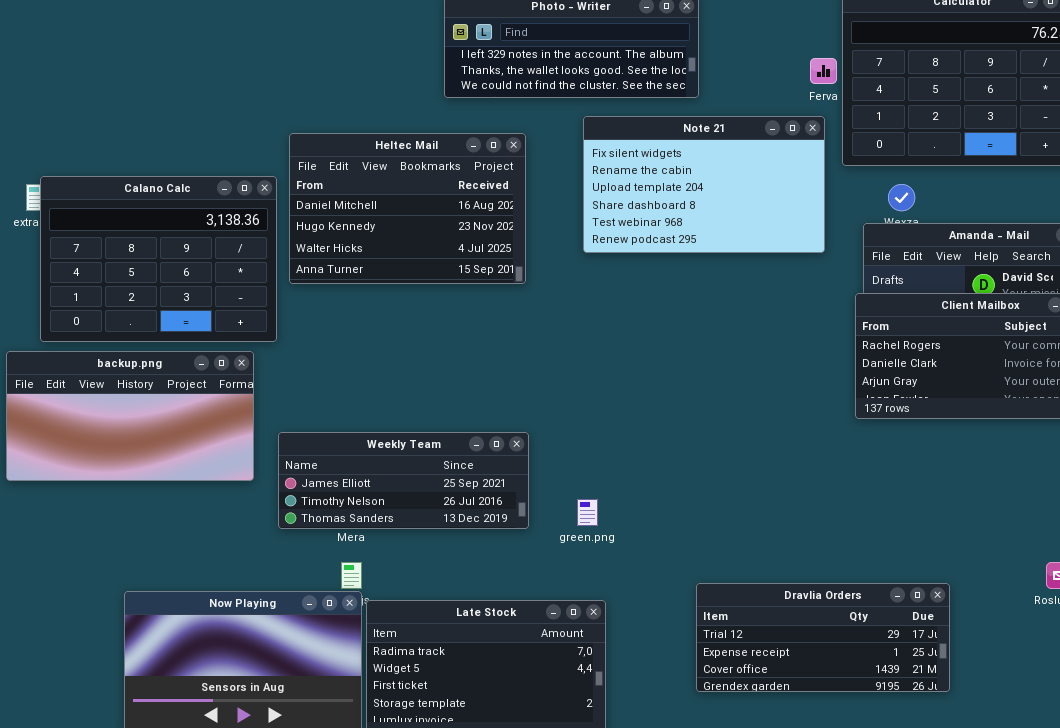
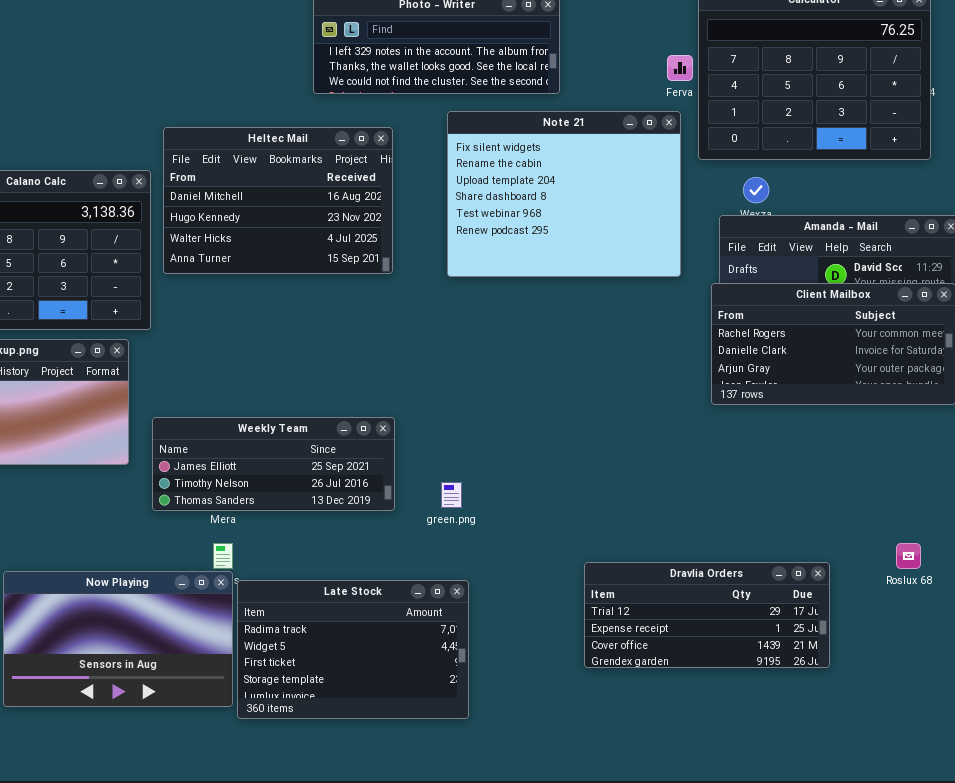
Note 21: [583,116,825,253] -> [447,111,681,277], resized
Dravlia Orders: [696,583,950,692] -> [584,562,830,668], moved

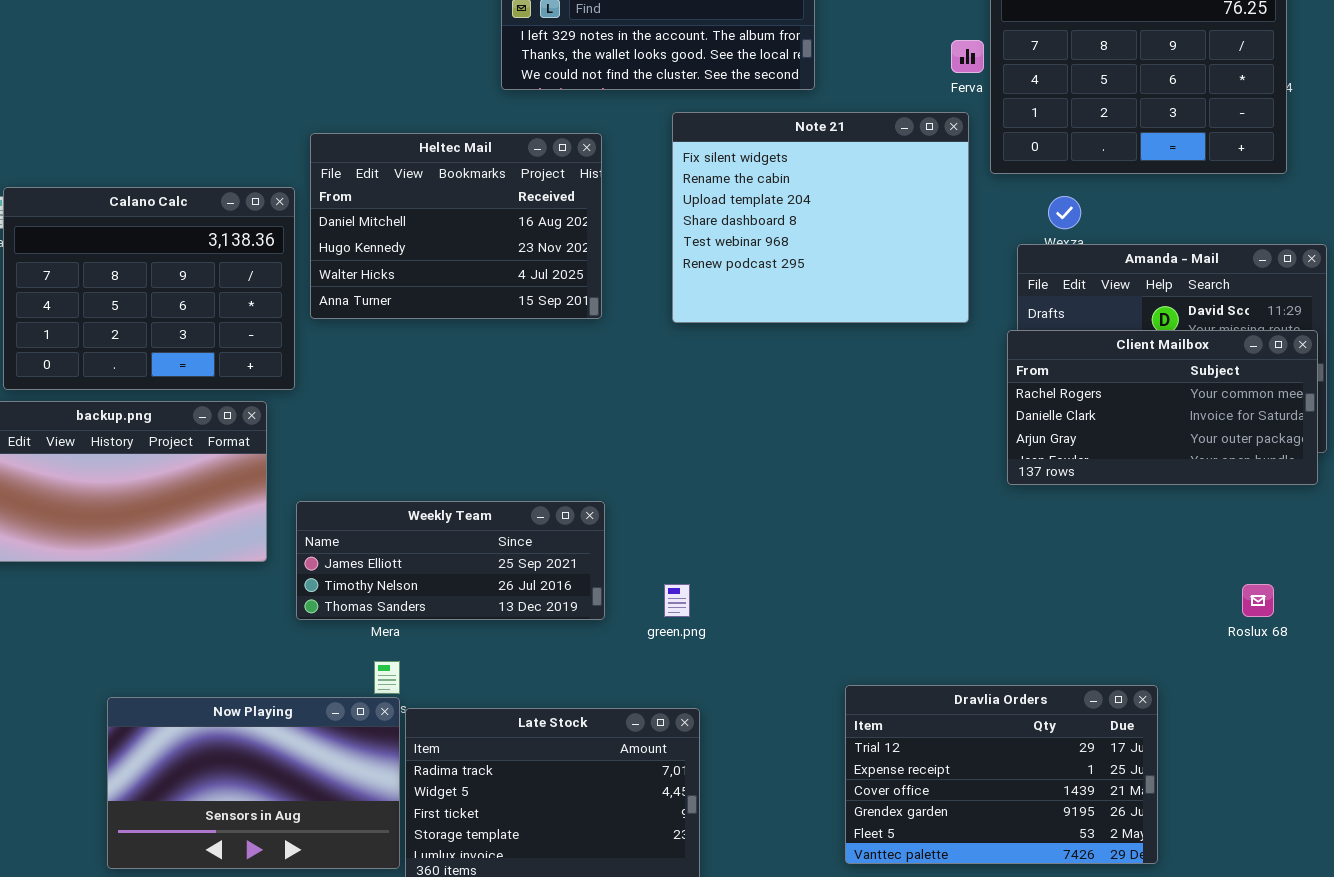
Roslux 68: [896,543,921,569] -> [1242,584,1274,617], moved
Dravlia Orders: [584,562,830,668] -> [845,685,1158,864], resized

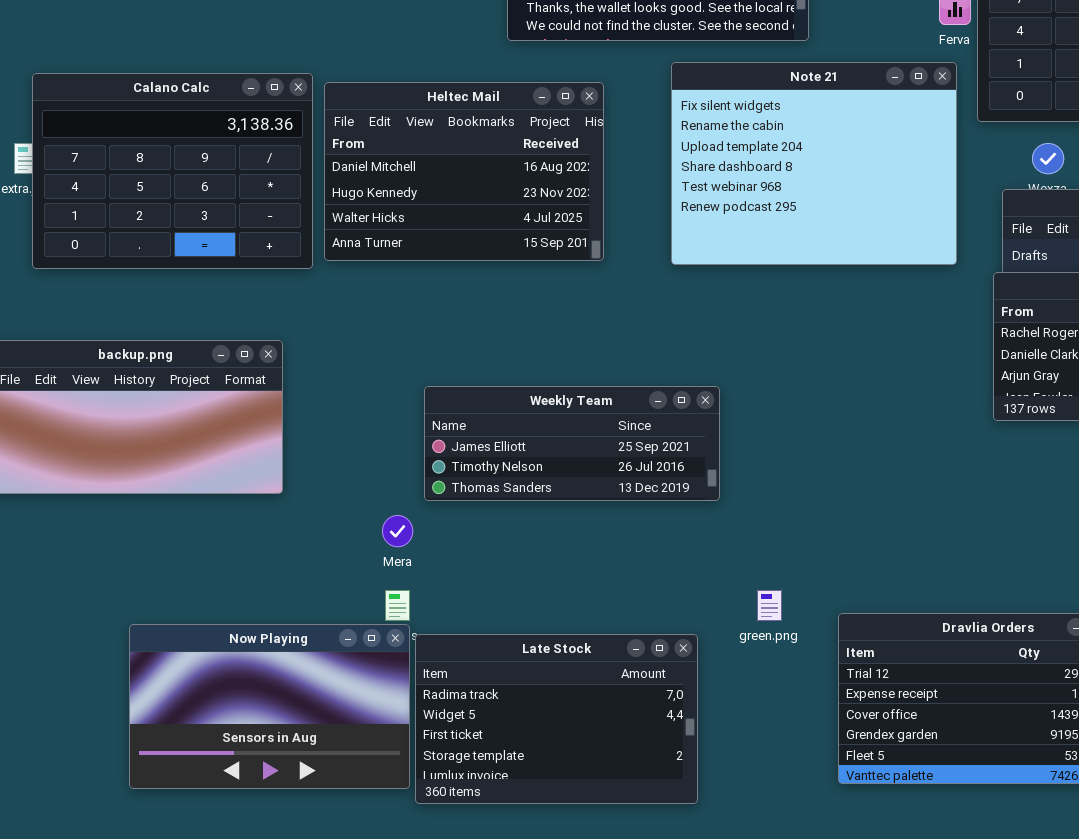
Calano Calc: [3,187,295,390] -> [32,73,313,269], moved
Weekly Team: [296,501,605,620] -> [424,386,720,501], moved
green.png: [664,584,690,617] -> [757,590,782,621], moved

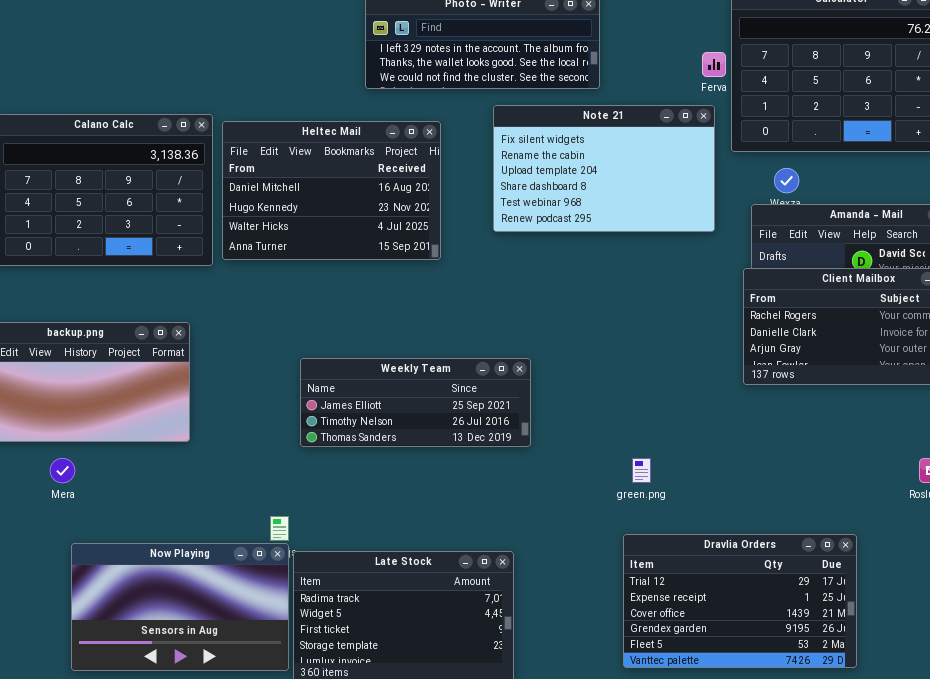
Note 21: [671,62,957,265] -> [493,105,715,232], resized
Mera: [382,515,413,547] -> [50,458,75,483], moved
green.png: [757,590,782,621] -> [632,458,651,483], moved

